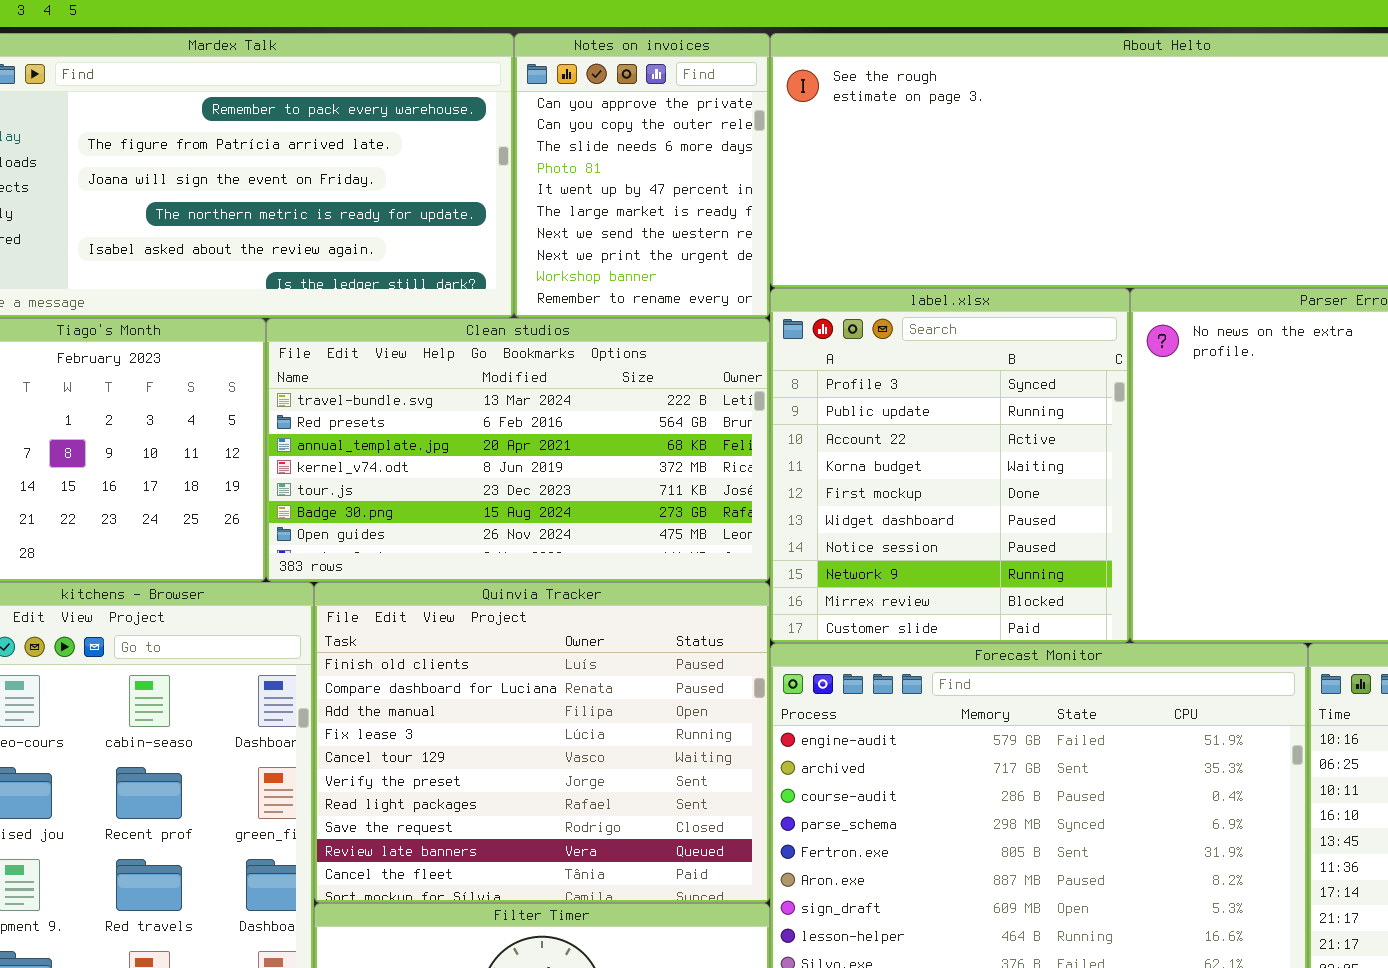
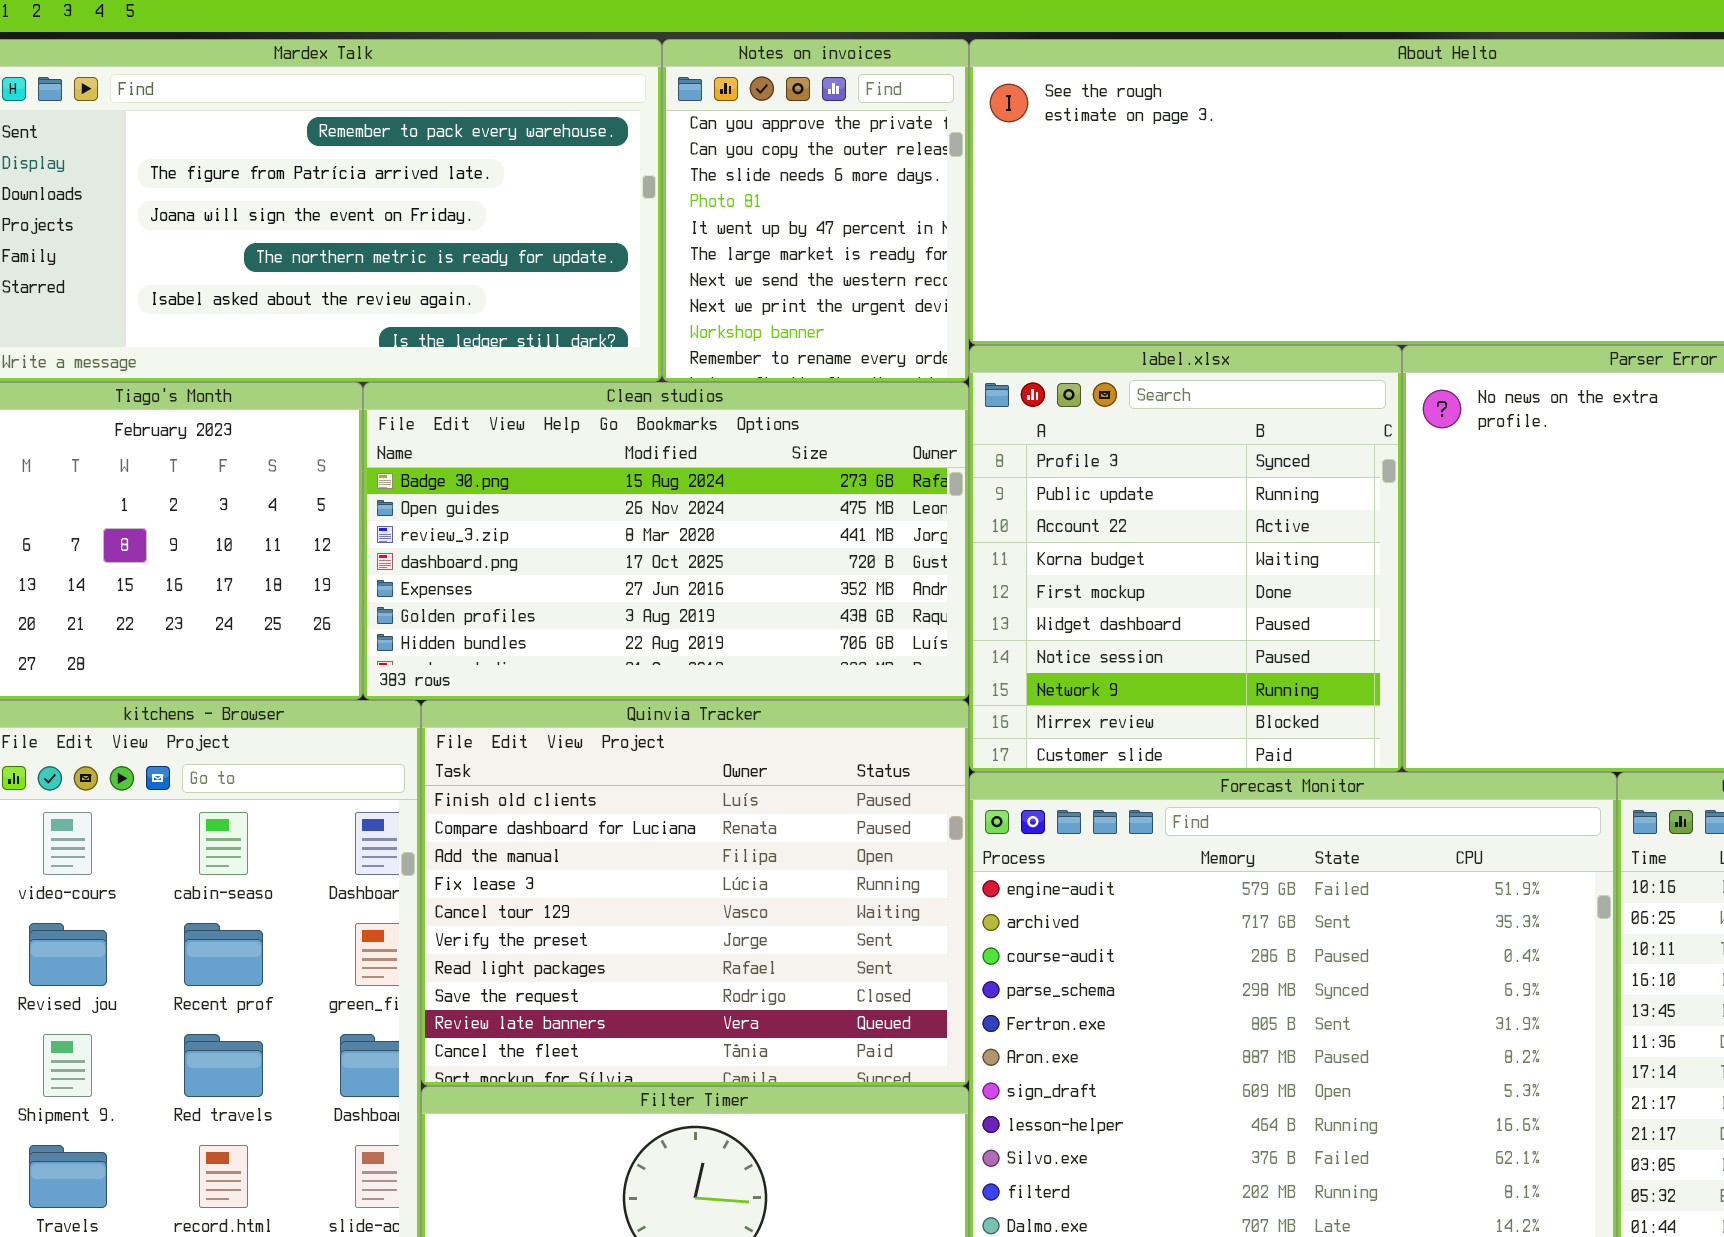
Clean studios: [266,318,770,582] -> [363,382,969,700], scrolled down 5 rows

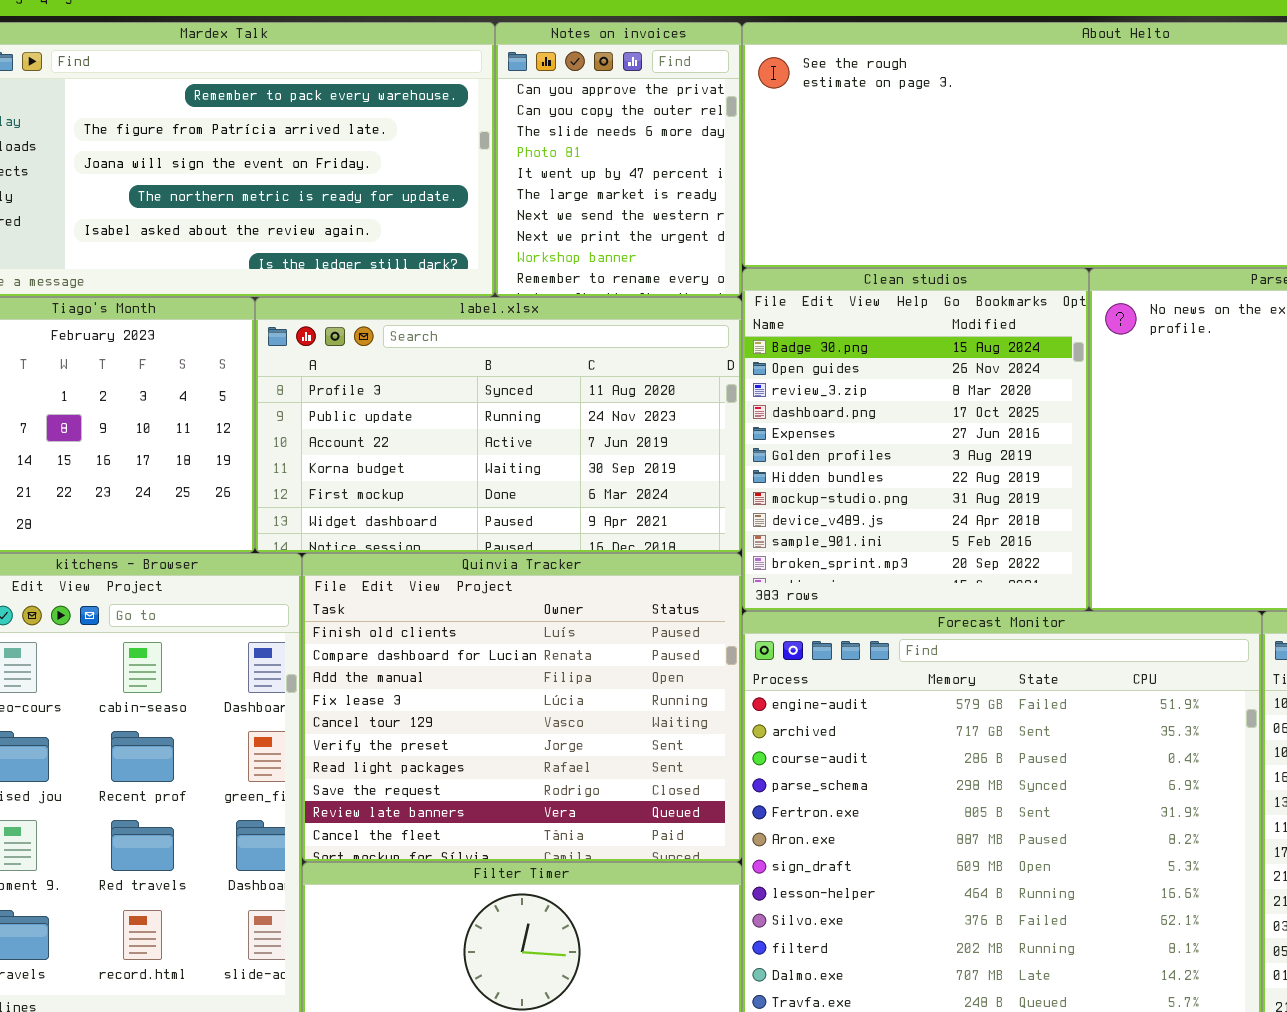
label.xlsx: [969,345,1402,772] -> [255,297,742,553], moved, resized
Clean studios: [363,382,969,700] -> [742,268,1089,611], moved, resized

